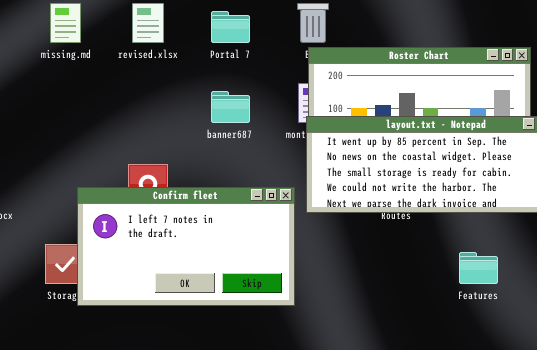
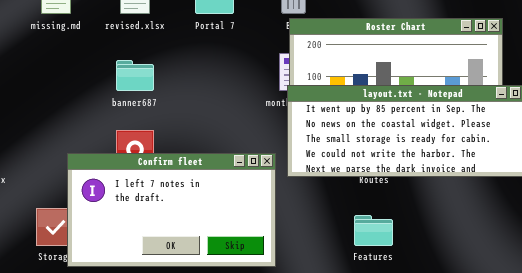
banner687: [211,91,250,123] -> [116,60,154,91], moved
Features: [459,252,498,284] -> [354,215,393,246], moved

